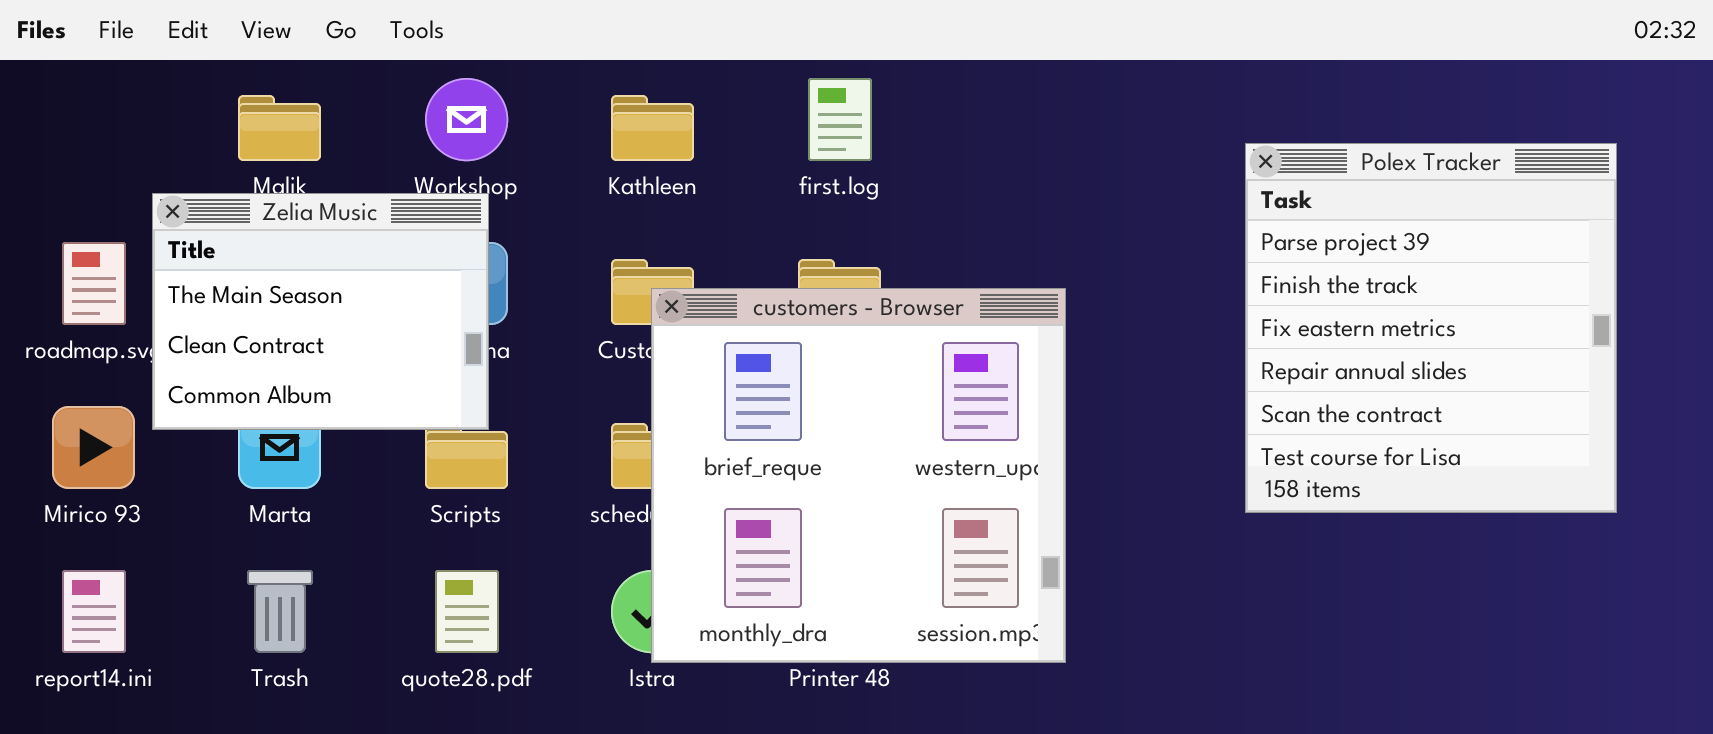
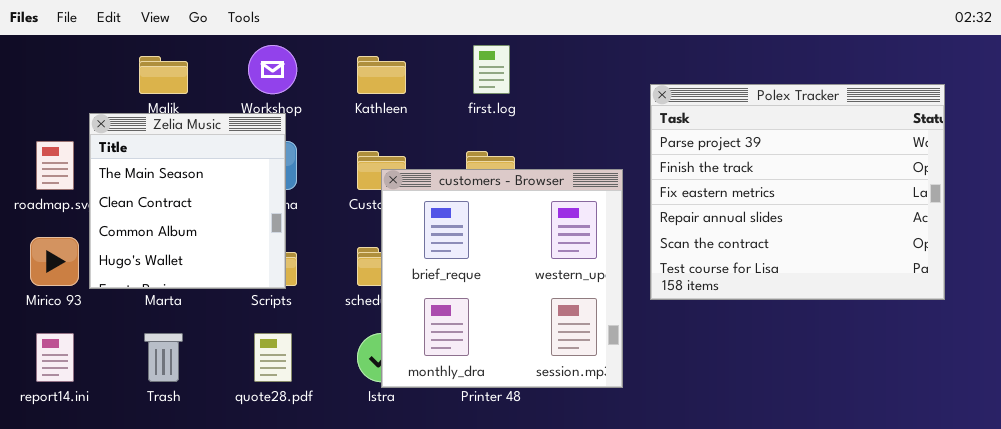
Polex Tracker: [1245,143,1617,513] -> [650,84,945,300], resized
Zelia Music: [152,193,489,430] -> [89,113,286,289], resized

